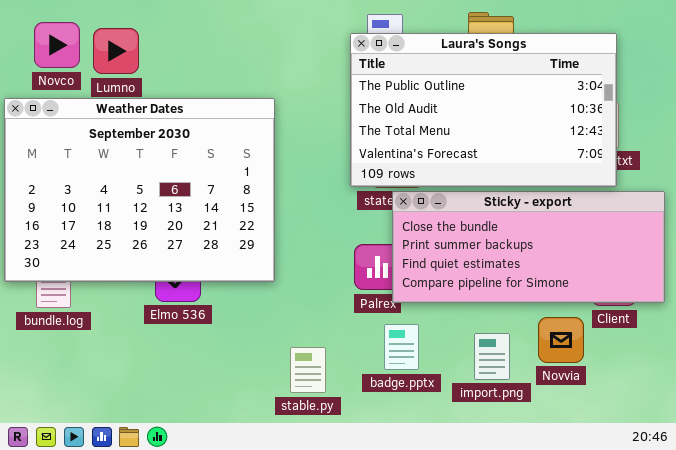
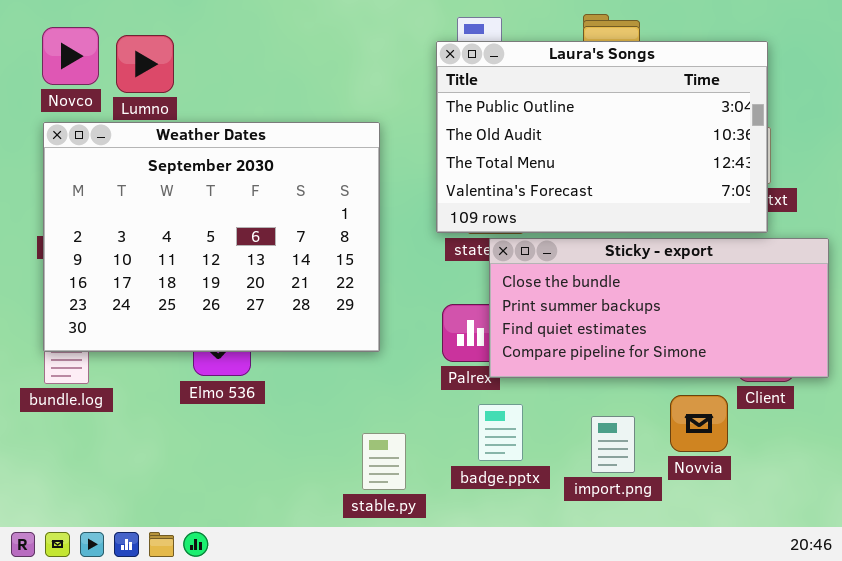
Weather Dates: [4,98,275,282] -> [43,122,380,352], moved

